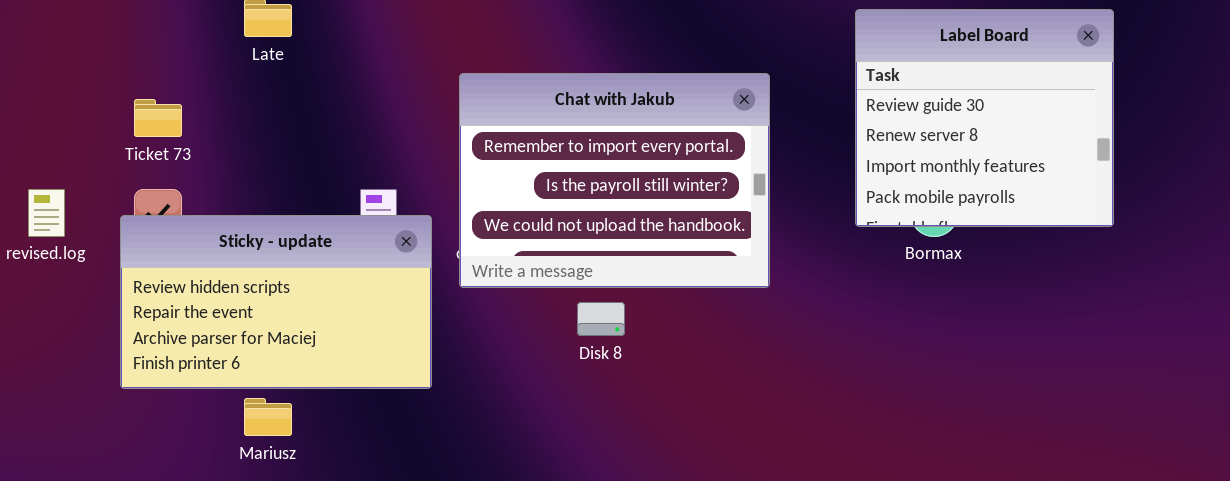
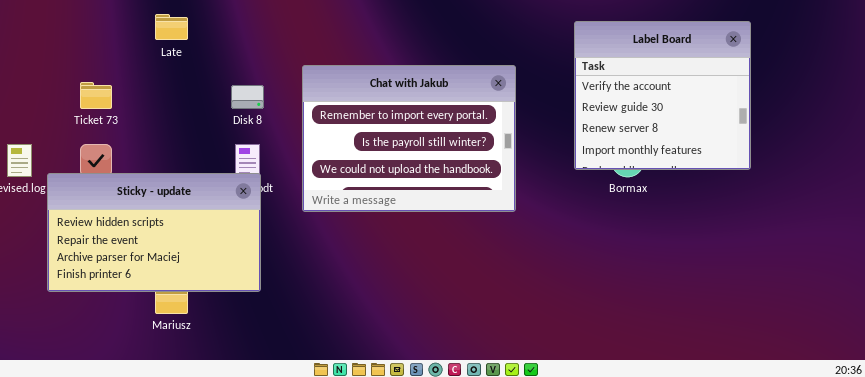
Label Board: [855,9,1114,227] -> [574,21,751,170], scrolled up 1 row
Sticky - update: [120,215,432,389] -> [47,173,261,292], moved
Disk 8: [577,302,625,336] -> [231,85,264,109], moved

